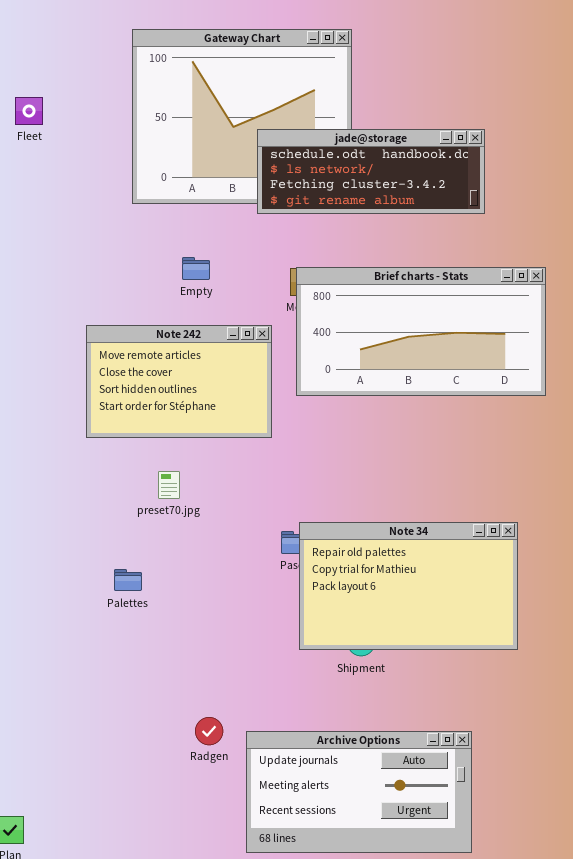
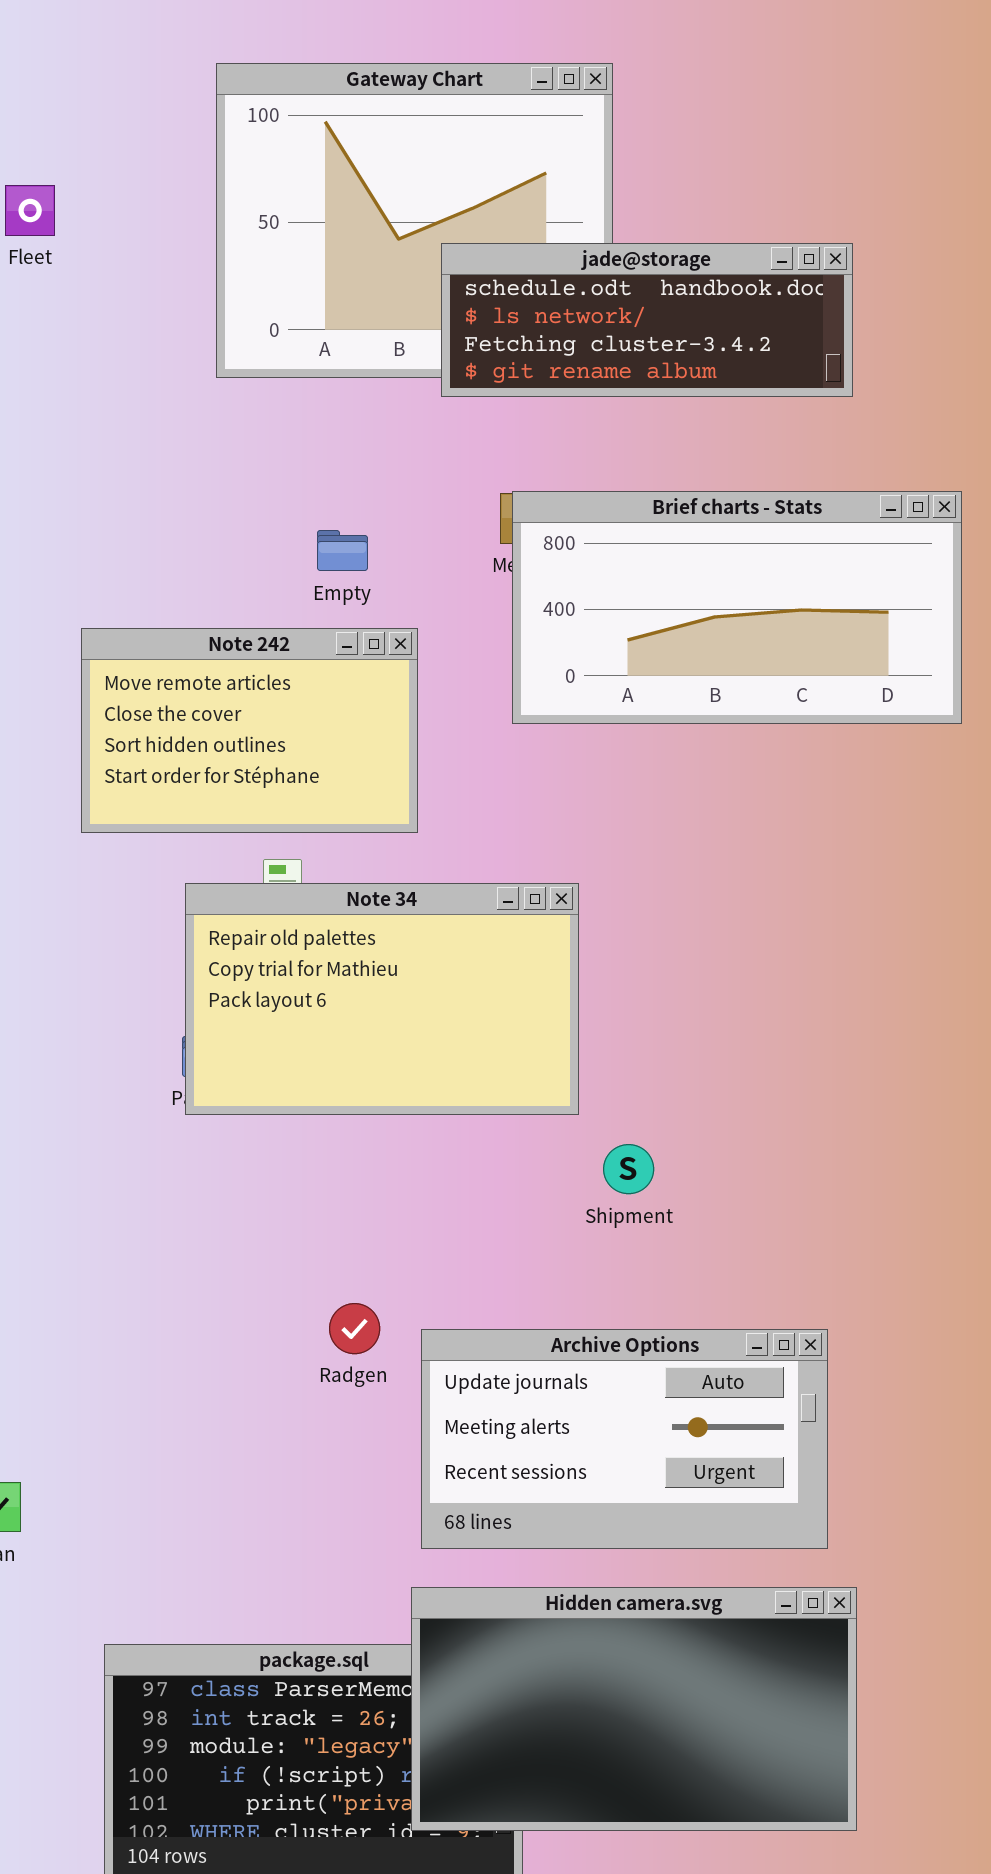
Empty: [182,257,210,280] -> [317,530,368,571], moved
Note 242: [86,325,272,438] -> [81,628,418,833], moved
Note 34: [299,522,518,650] -> [185,883,579,1115], moved

